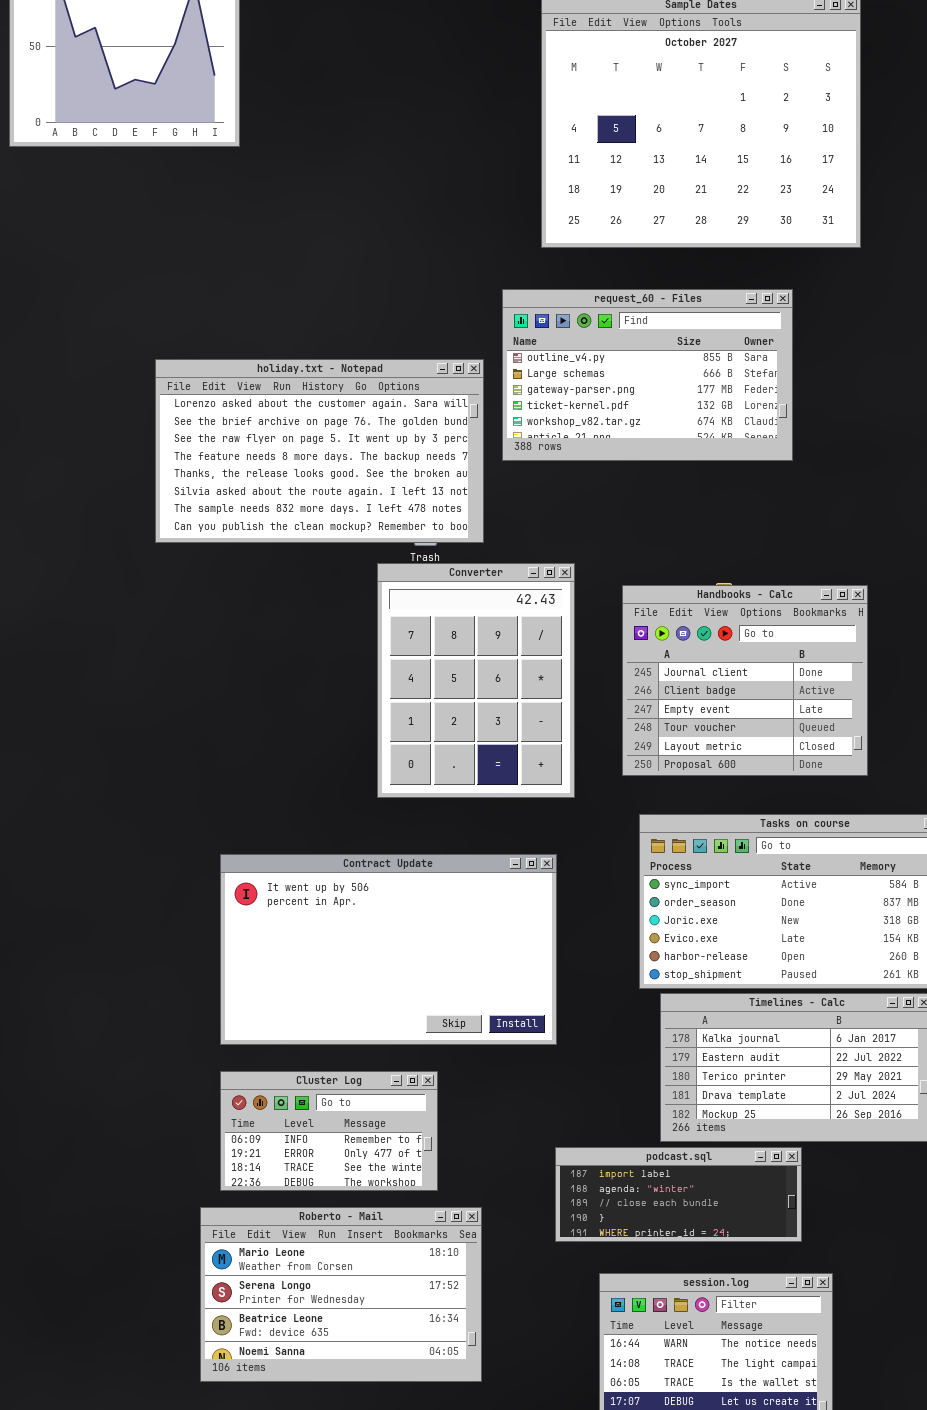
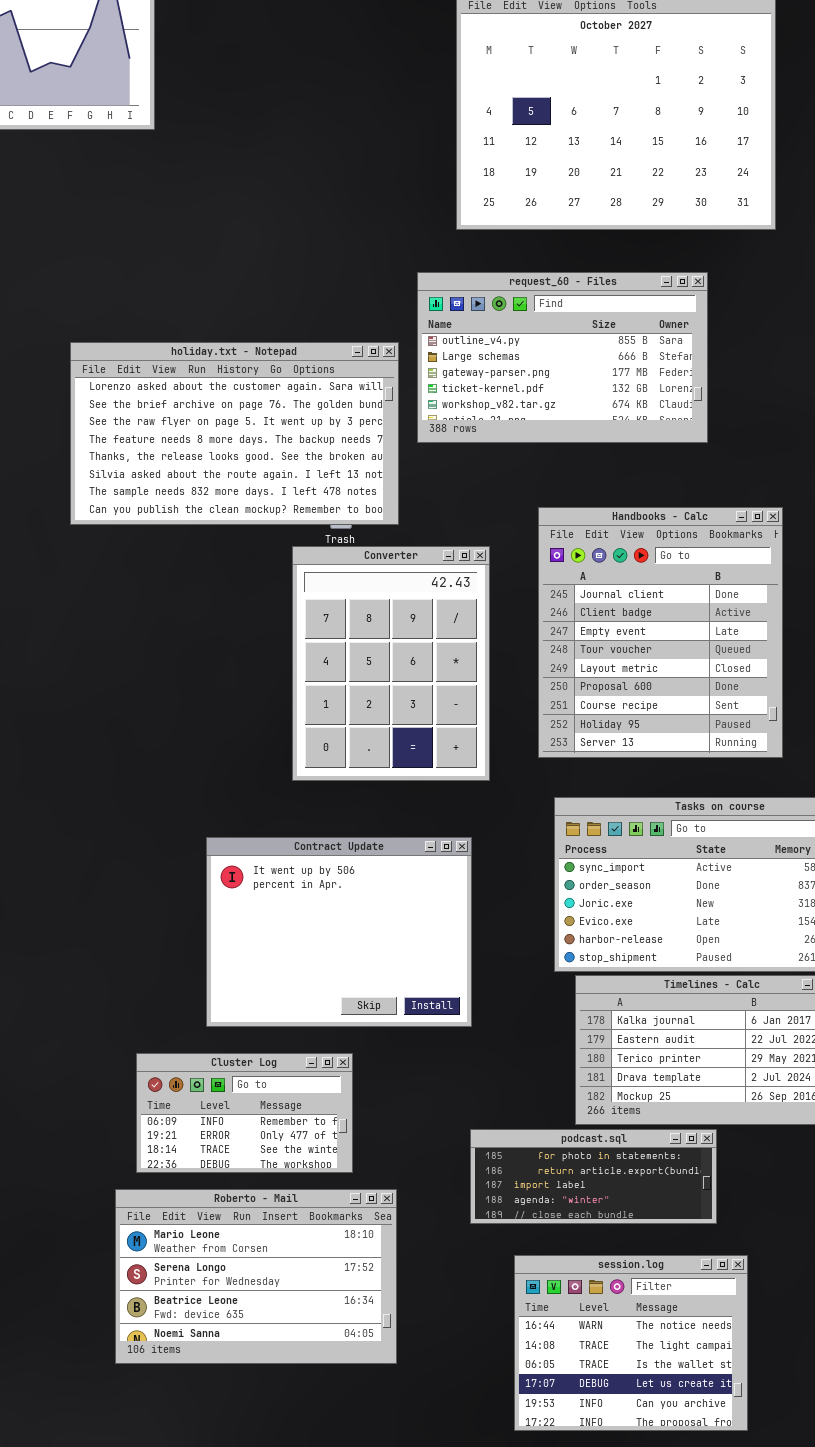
Handbooks - Calc: [622,585,868,776] -> [538,507,783,758], resized
Contract Update: [220,854,557,1045] -> [206,837,472,1027], resized
podcast.sql: [555,1147,802,1242] -> [470,1129,717,1224], scrolled up 2 rows

